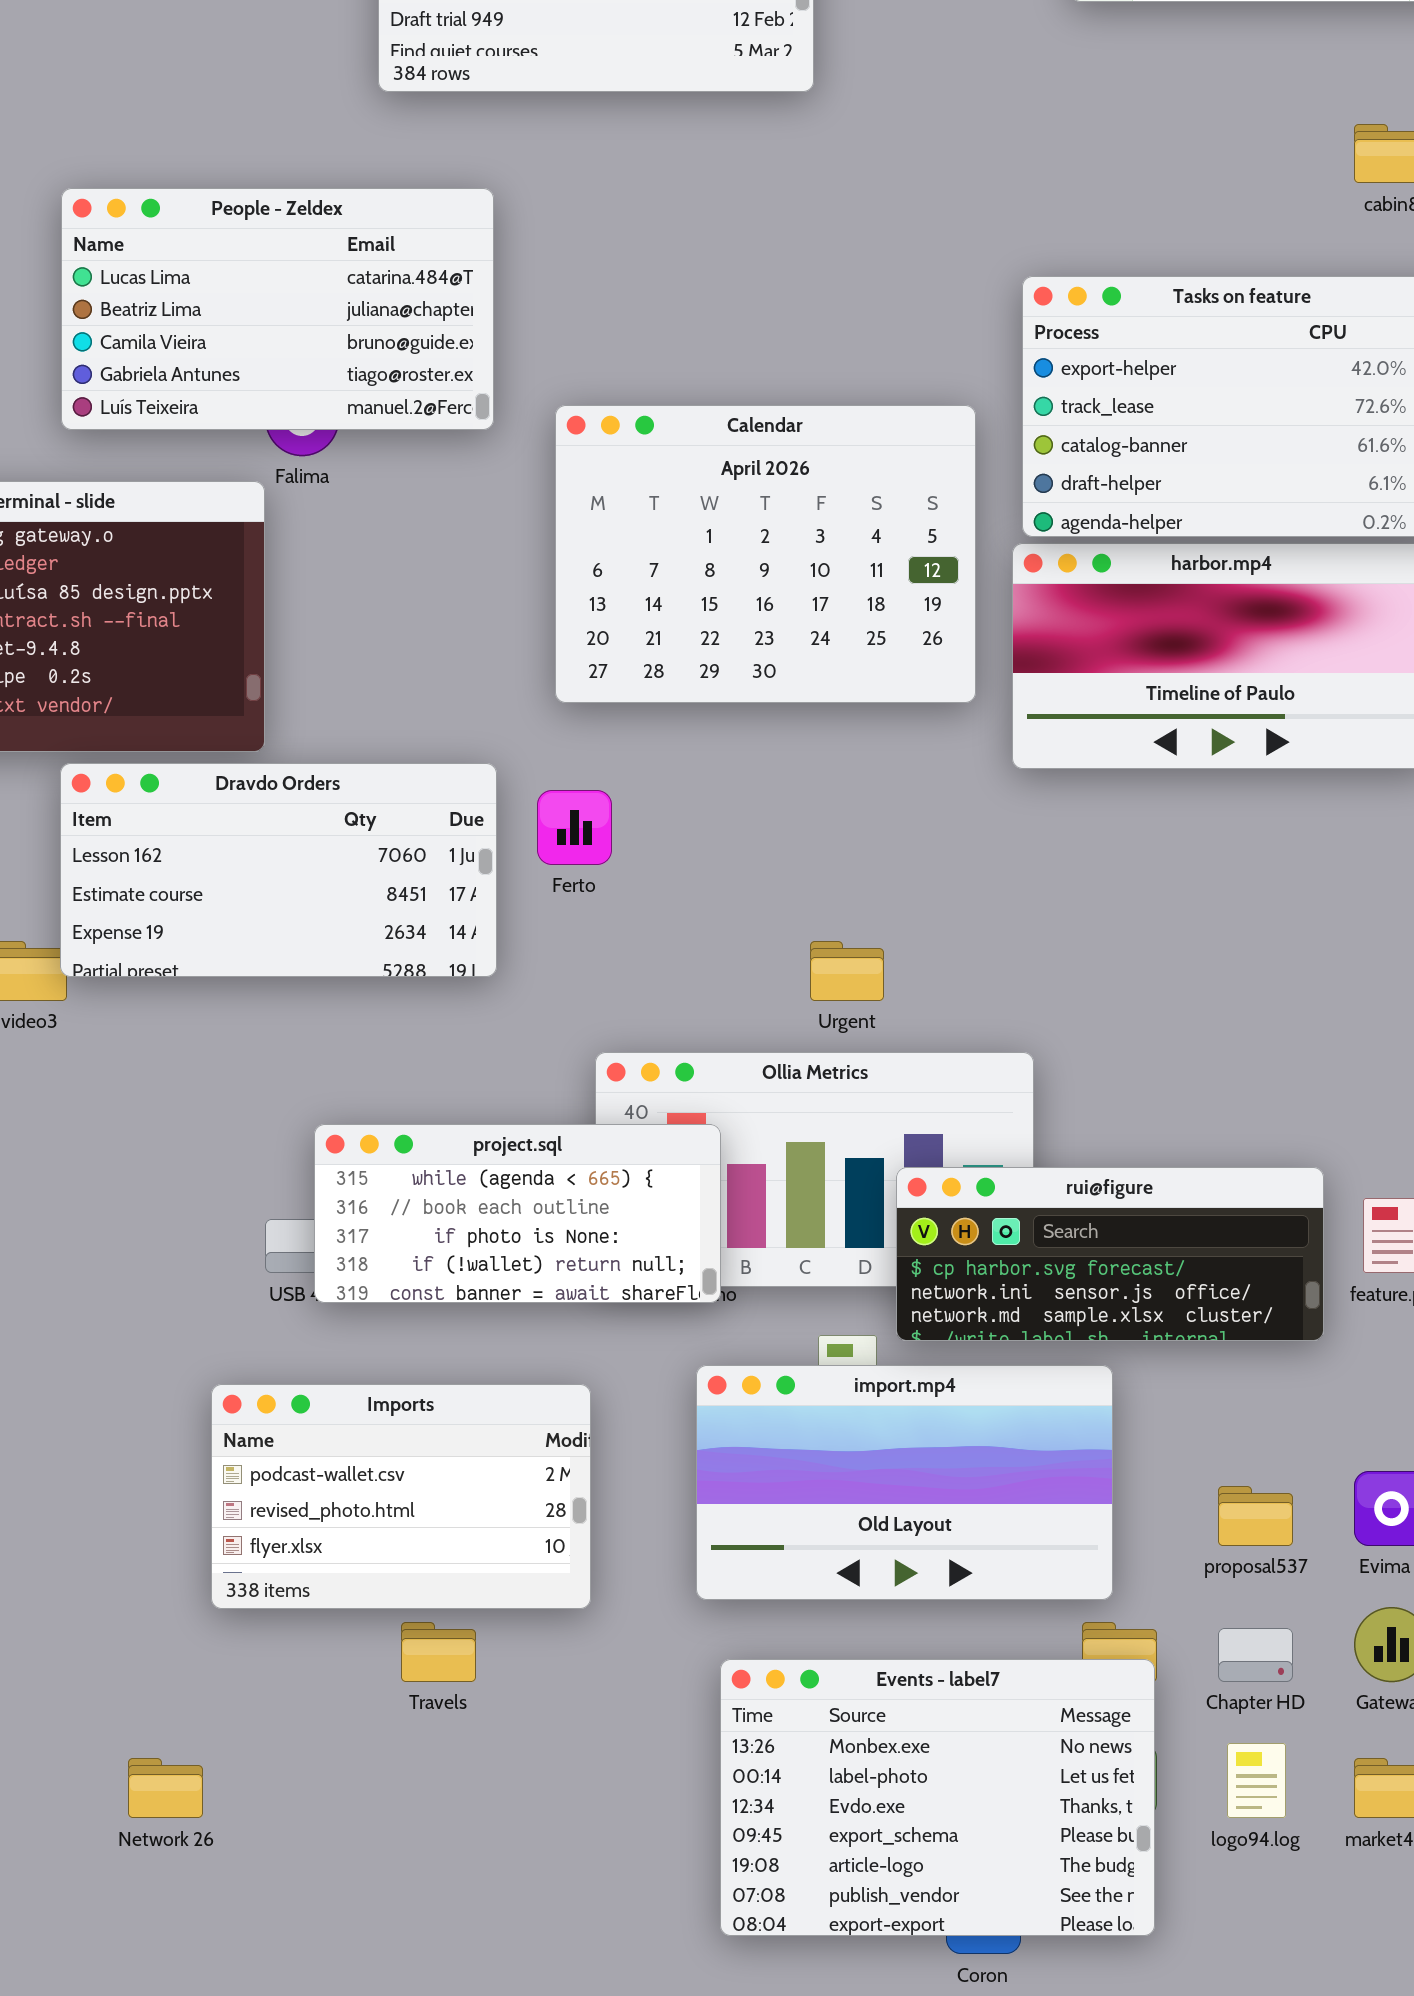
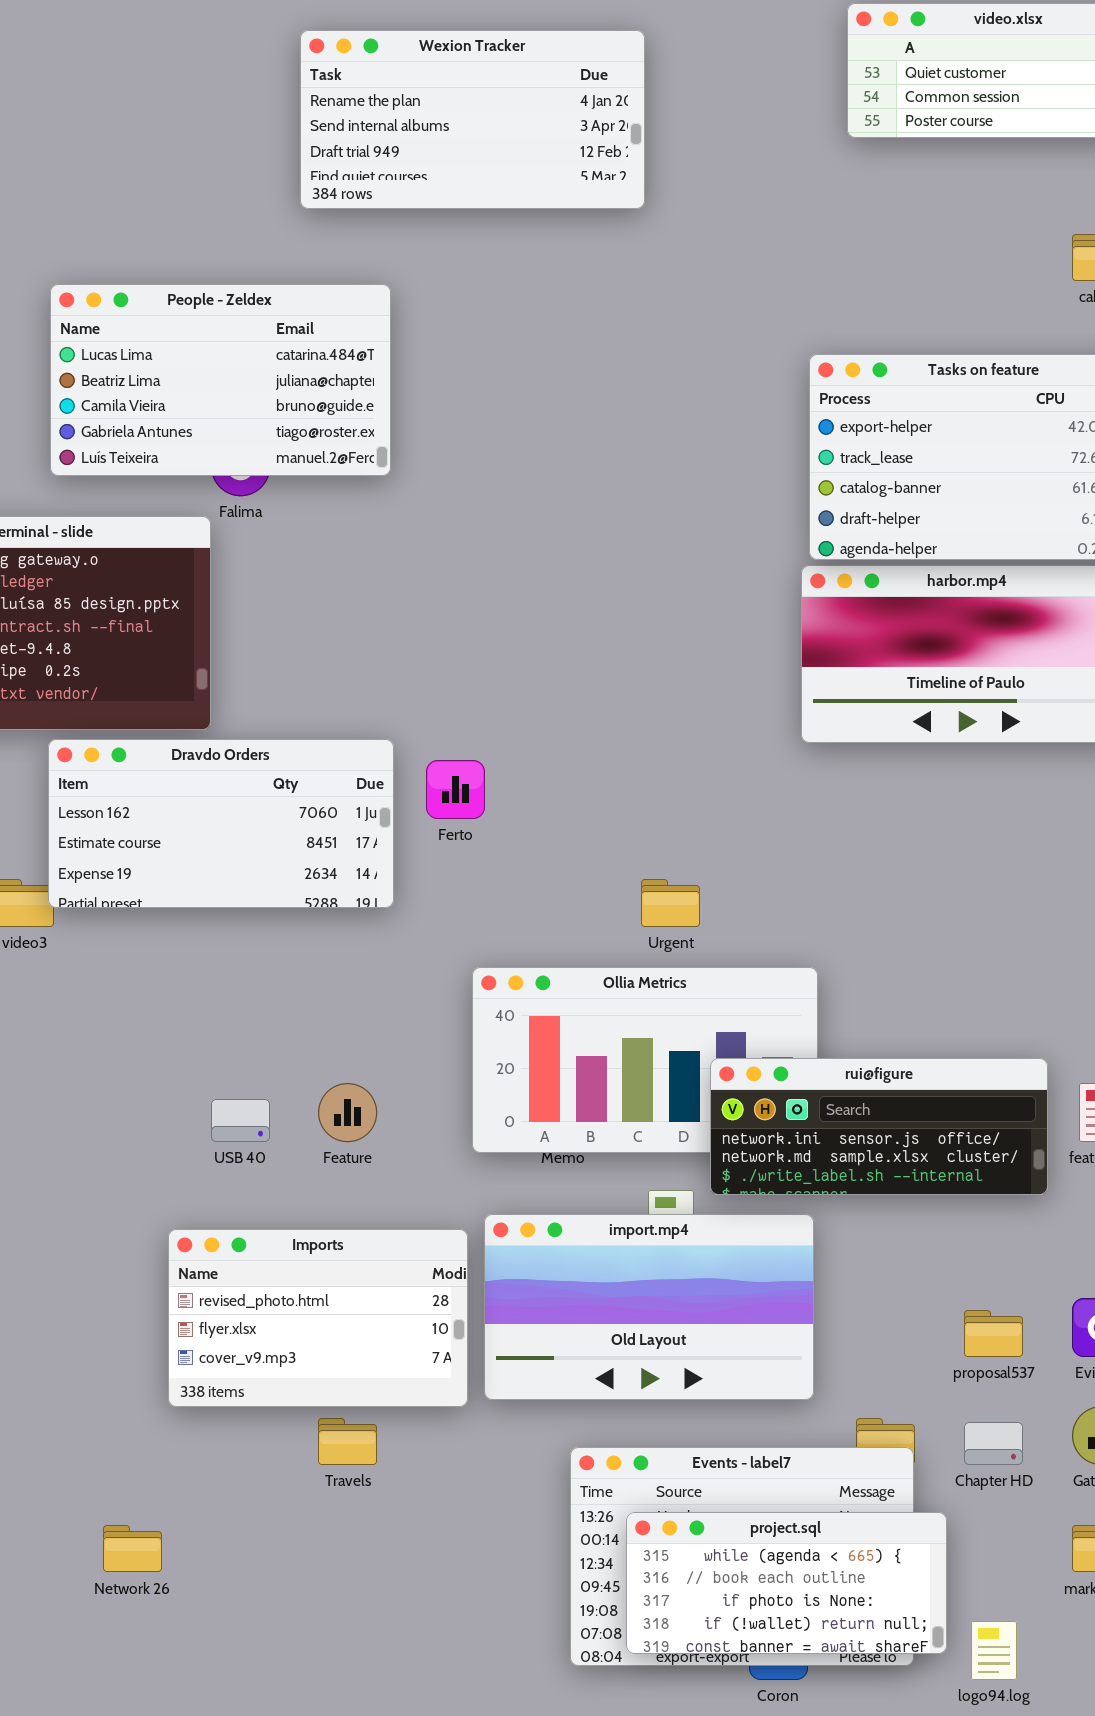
Calendar: [555,405,976,703] -> none, closed
project.sql: [314,1124,721,1303] -> [626,1512,947,1654], moved
rui@figure: [896,1167,1324,1341] -> [710,1058,1048,1195], scrolled down 1 row
import.mp4: [696,1365,1113,1600] -> [484,1214,814,1400], moved
Imports: [211,1384,591,1609] -> [168,1229,468,1407], scrolled down 1 row
logo94.log: [1227,1743,1286,1818] -> [971,1621,1017,1680], moved

